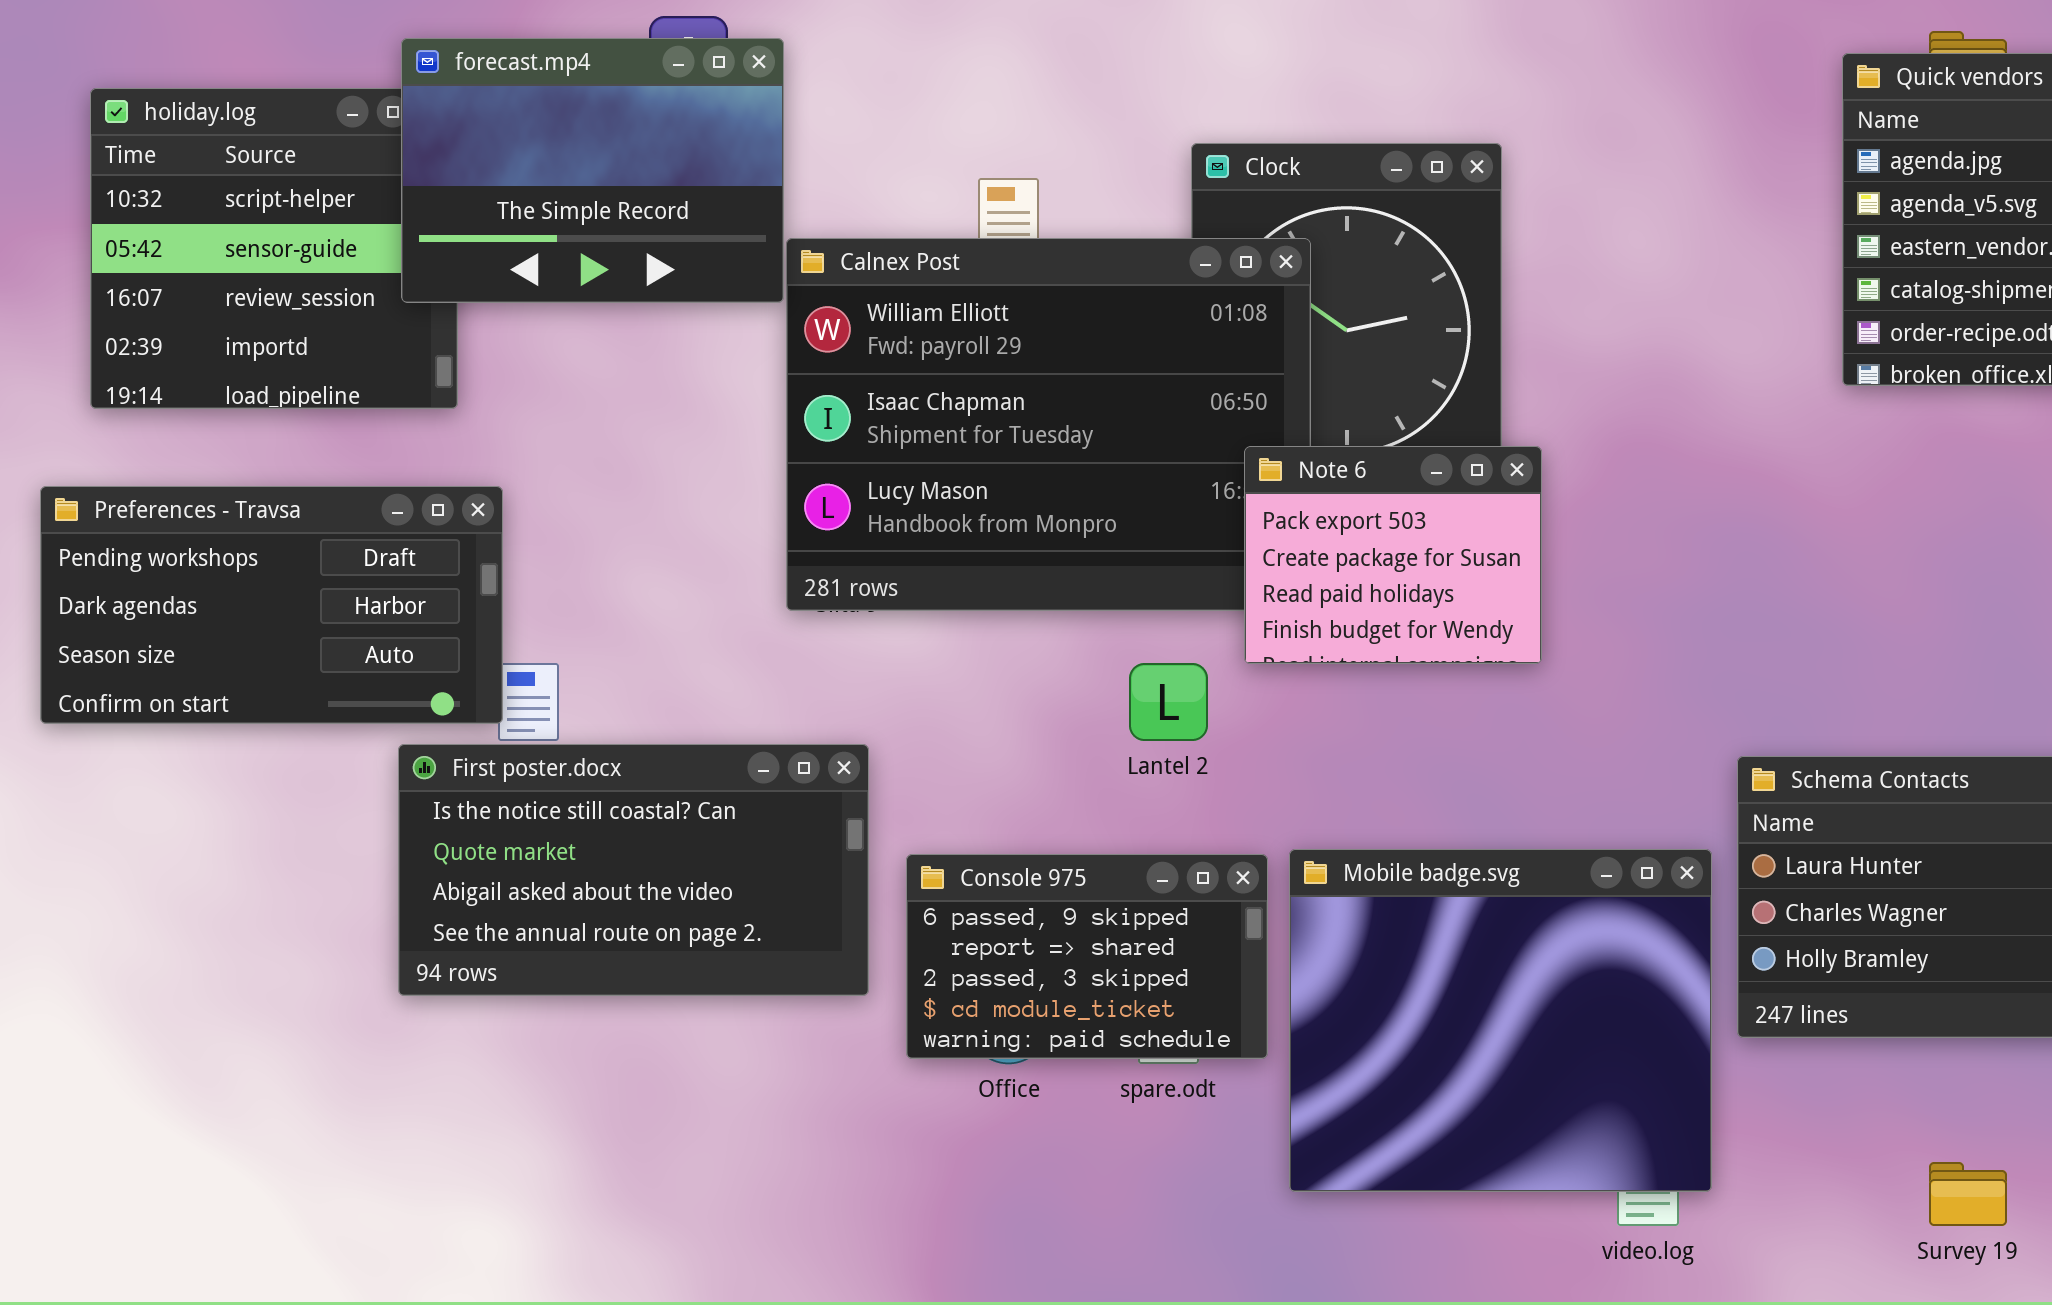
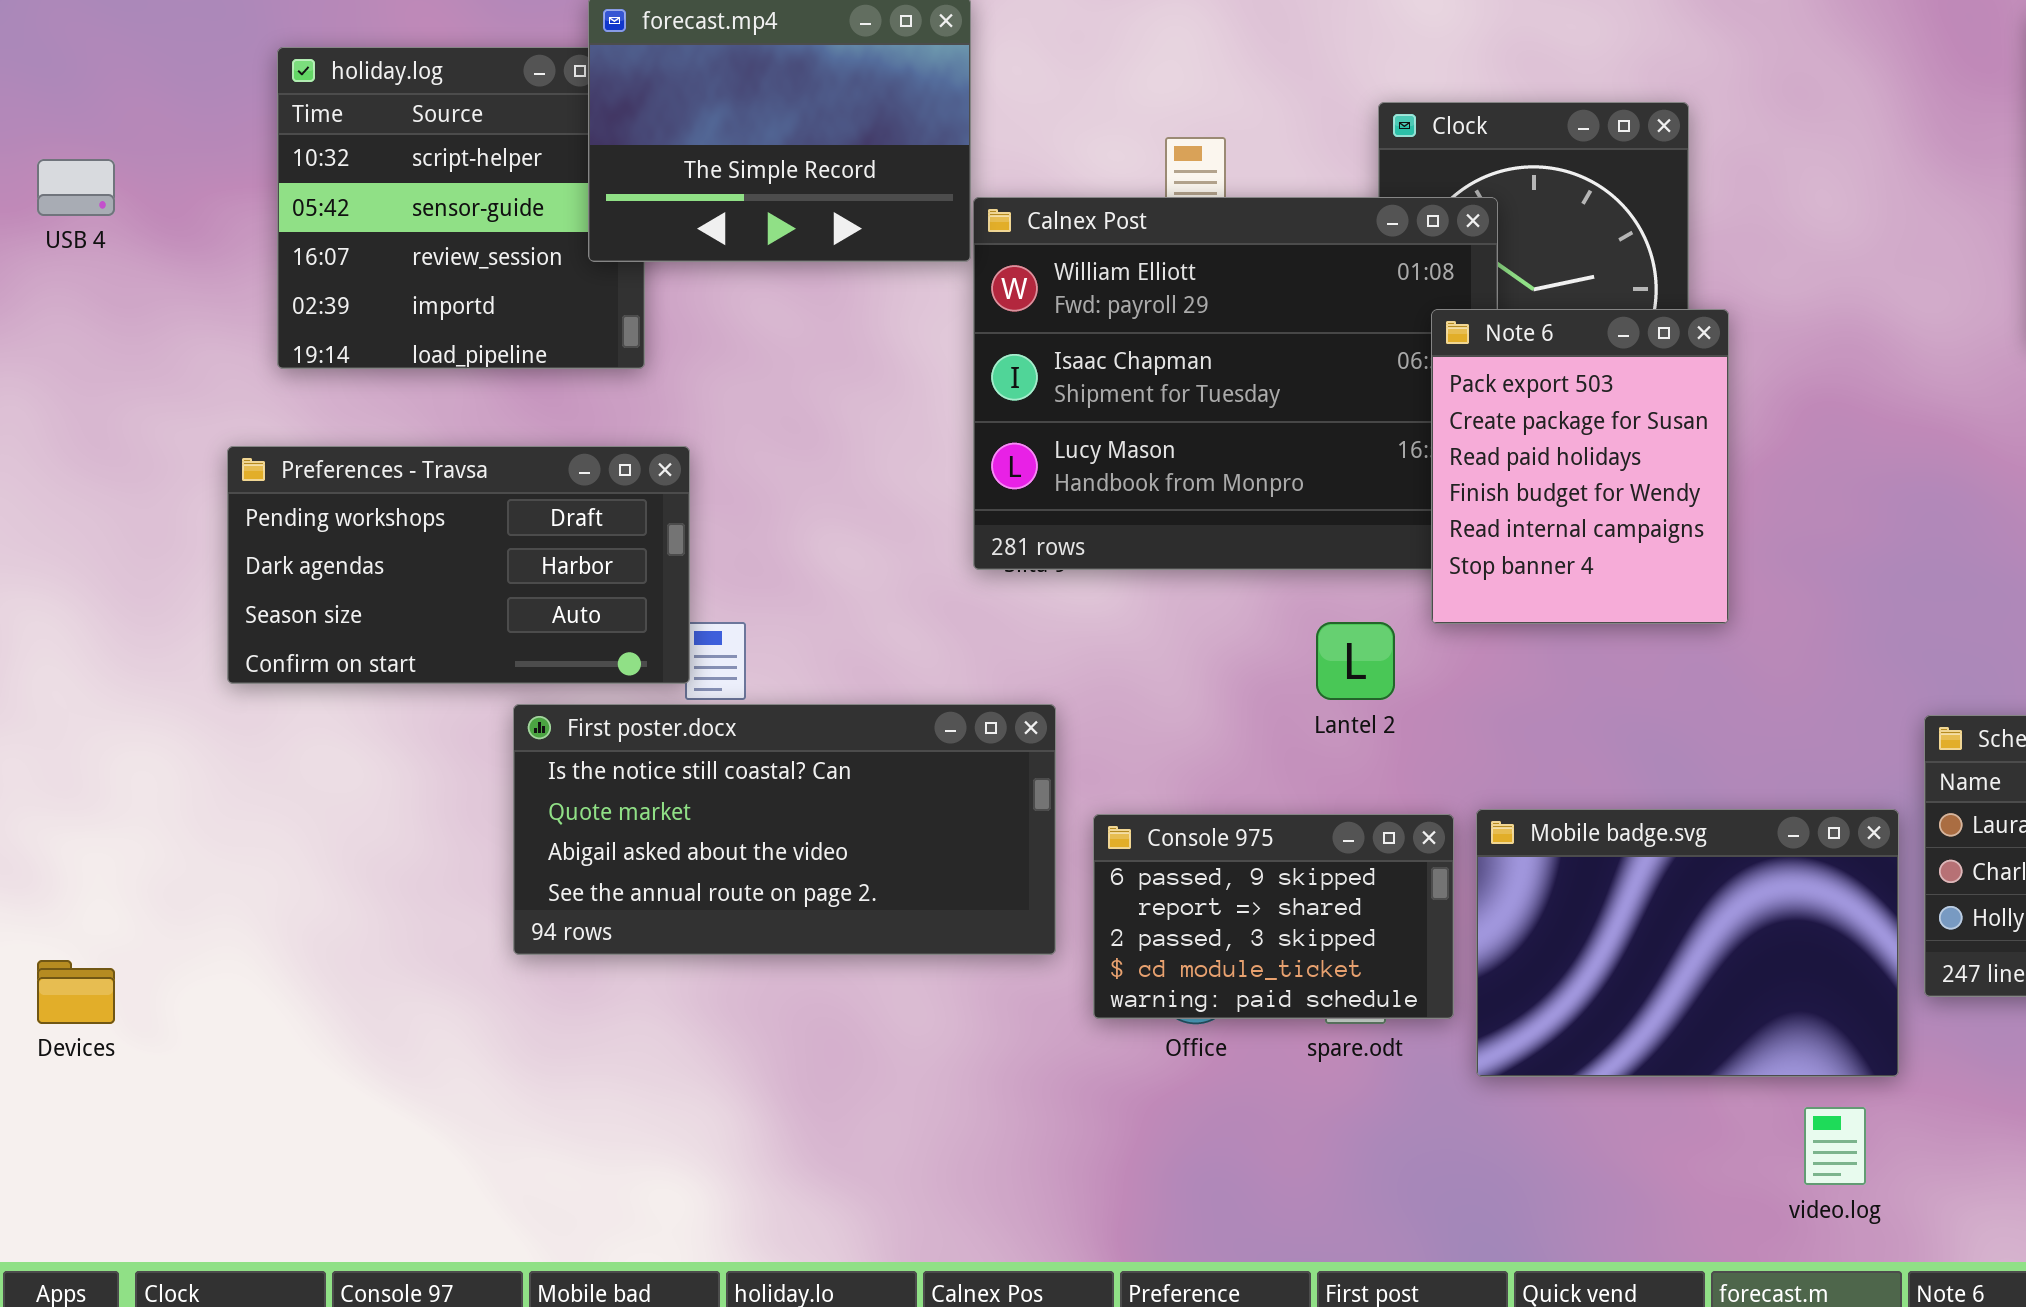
Note 6: [1244,446,1542,664] -> [1431,309,1729,624], resized
First poster.docx: [398,744,869,996] -> [513,704,1056,955], resized
Mobile badge.svg: [1289,849,1712,1192] -> [1476,809,1899,1077], resized

